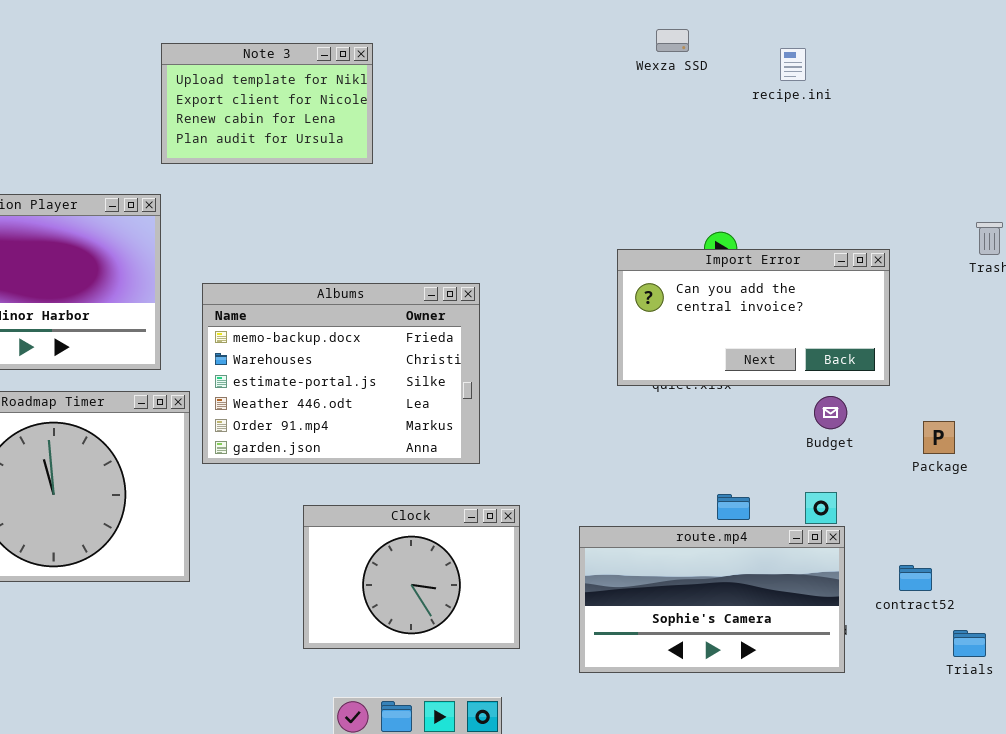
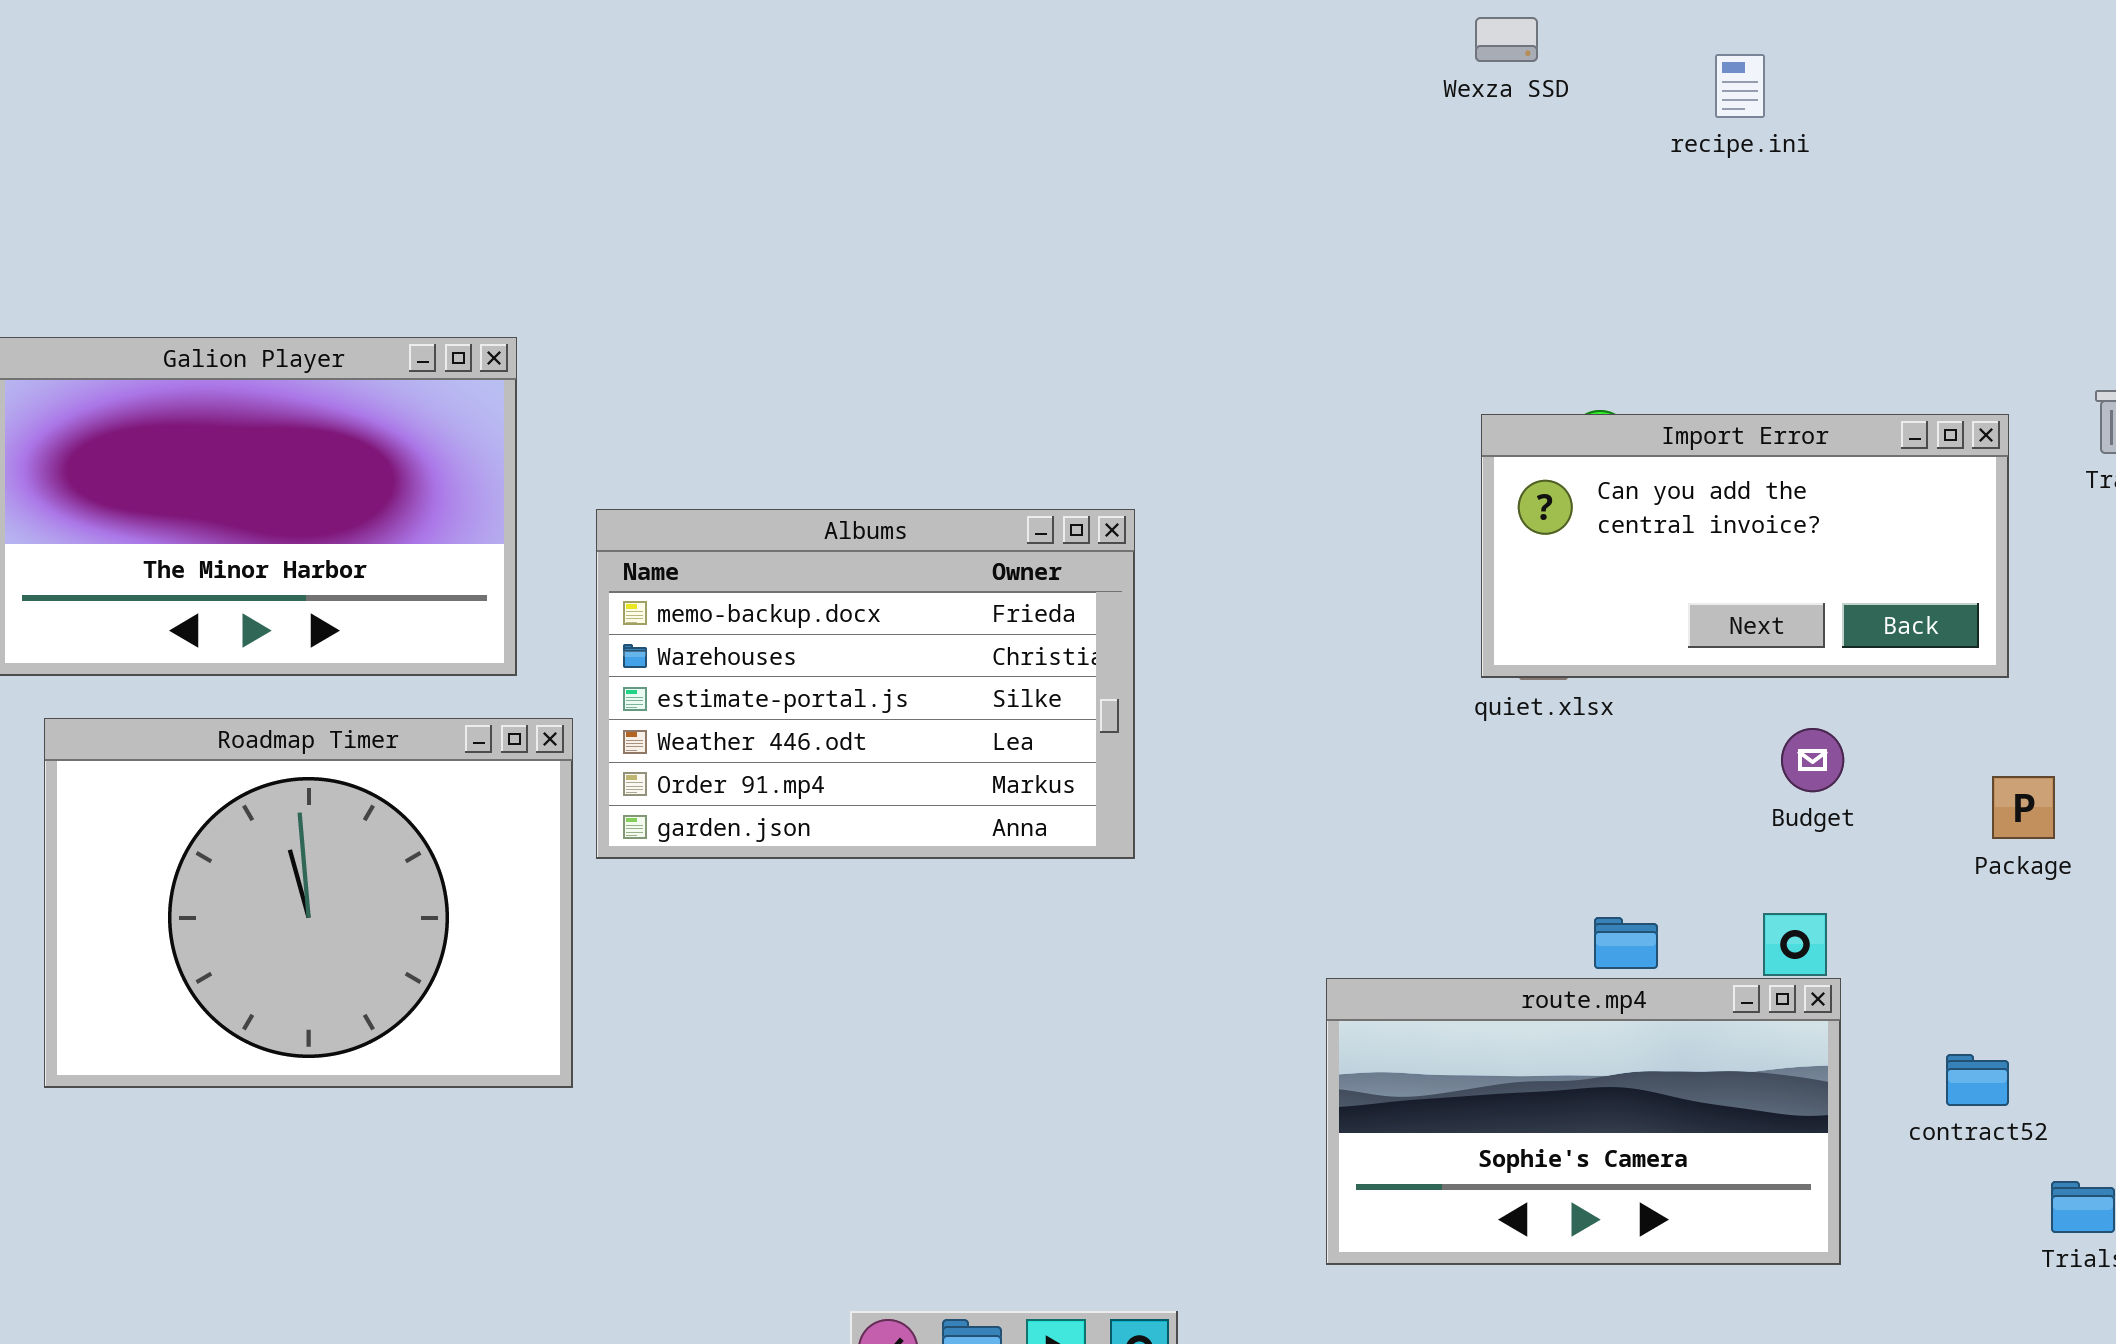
Note 3: [161,43,373,164] -> none, closed
Import Error: [617,249,890,386] -> [1481,414,2009,678], moved
Clock: [303,505,520,649] -> none, closed

